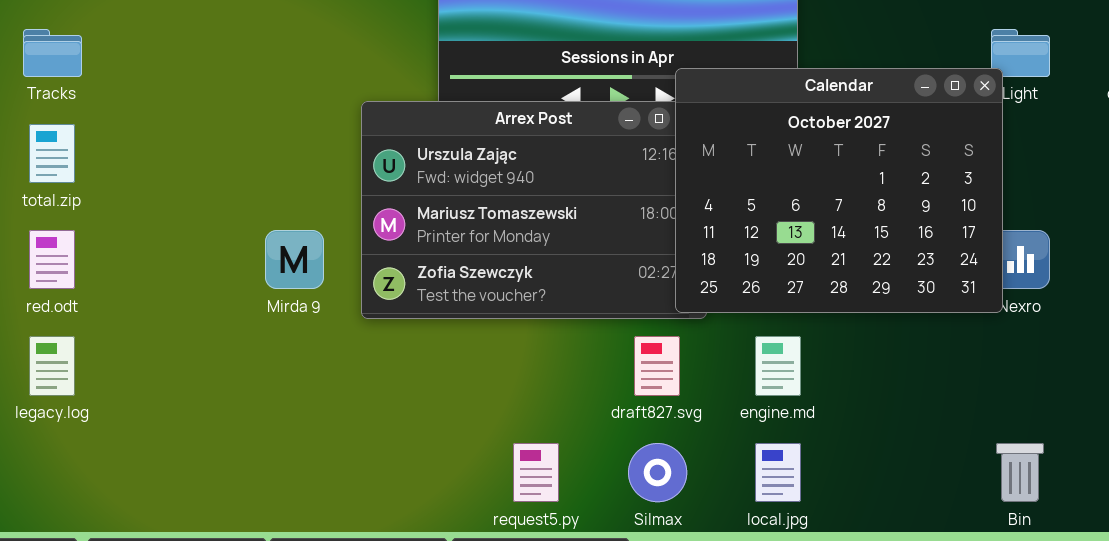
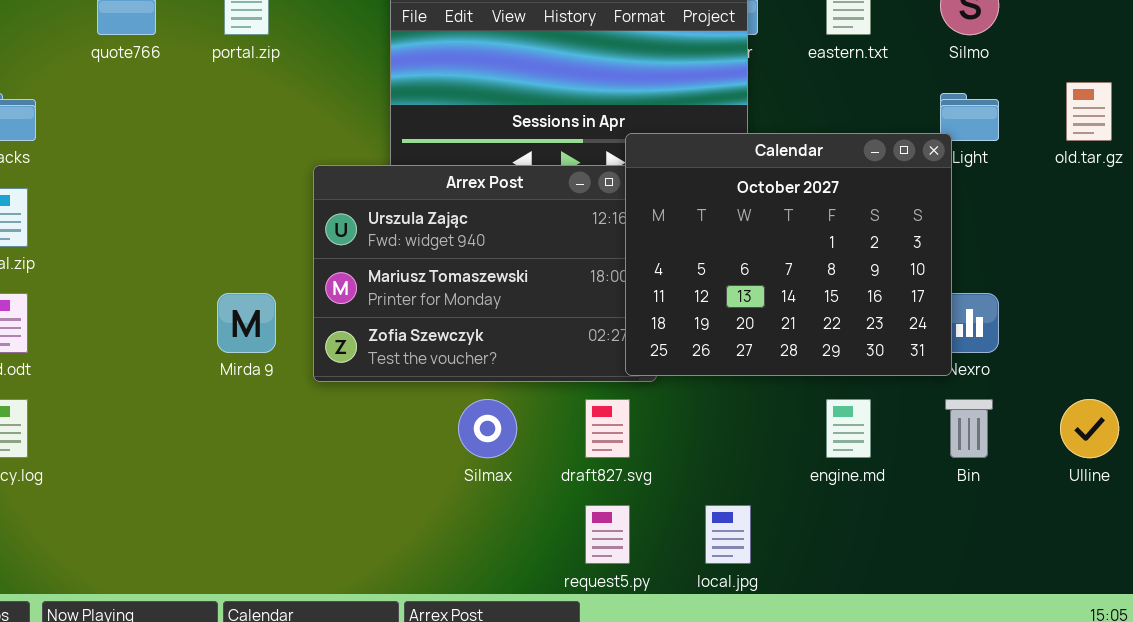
engine.md: [755,336,801,396] -> [826,399,871,458], moved
request5.py: [513,443,559,502] -> [585,505,630,564], moved
Silmax: [628,443,687,502] -> [458,399,517,458], moved
Bin: [996,443,1044,502] -> [945,399,993,458], moved

